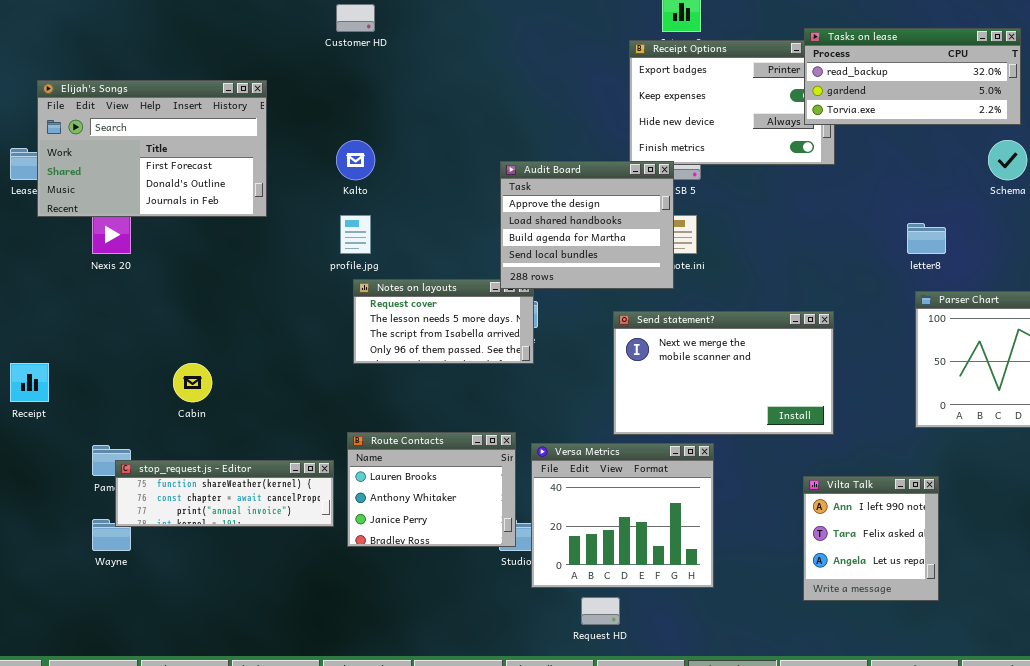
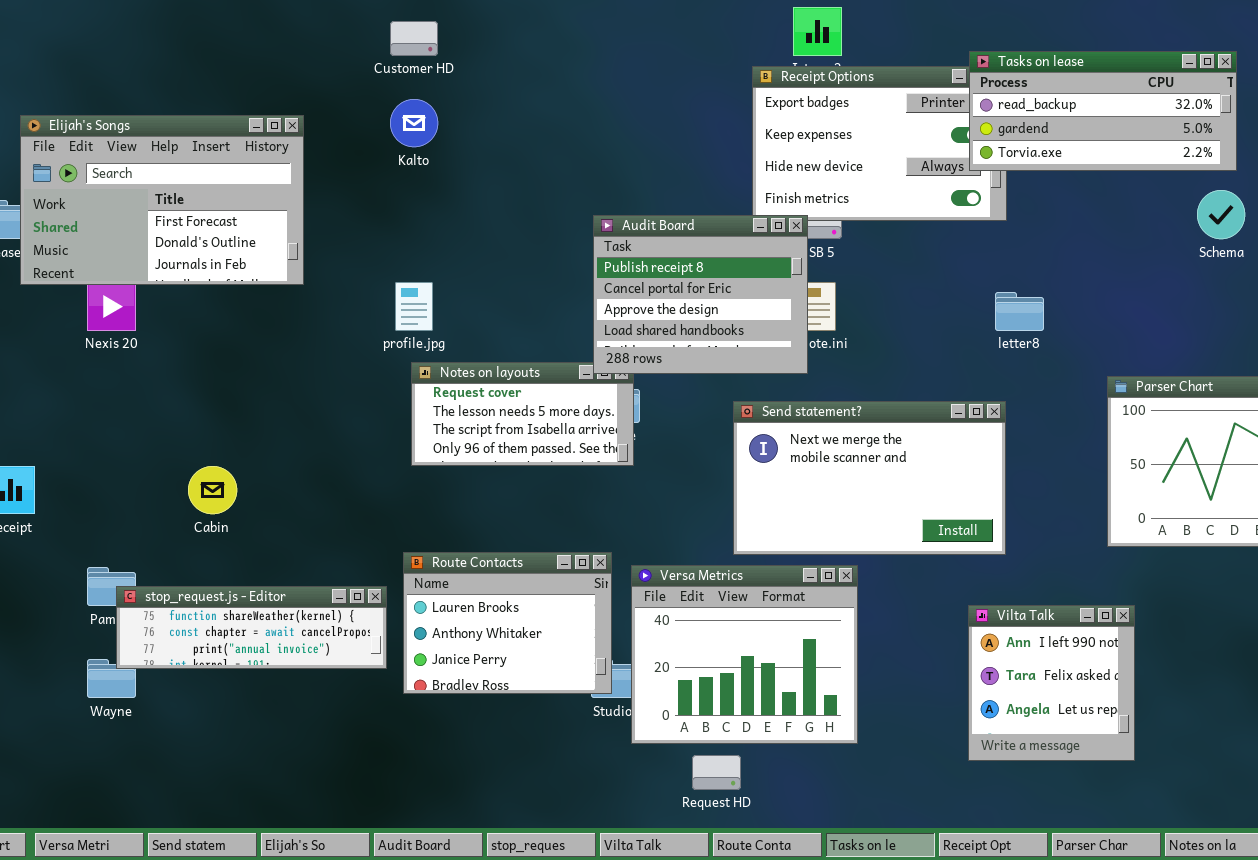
Kalto: [336,140,375,180] -> [390,99,438,147], moved
Audit Board: [500,161,674,289] -> [593,215,808,374], scrolled up 2 rows
letter8: [907,223,946,254] -> [995,292,1044,331], moved

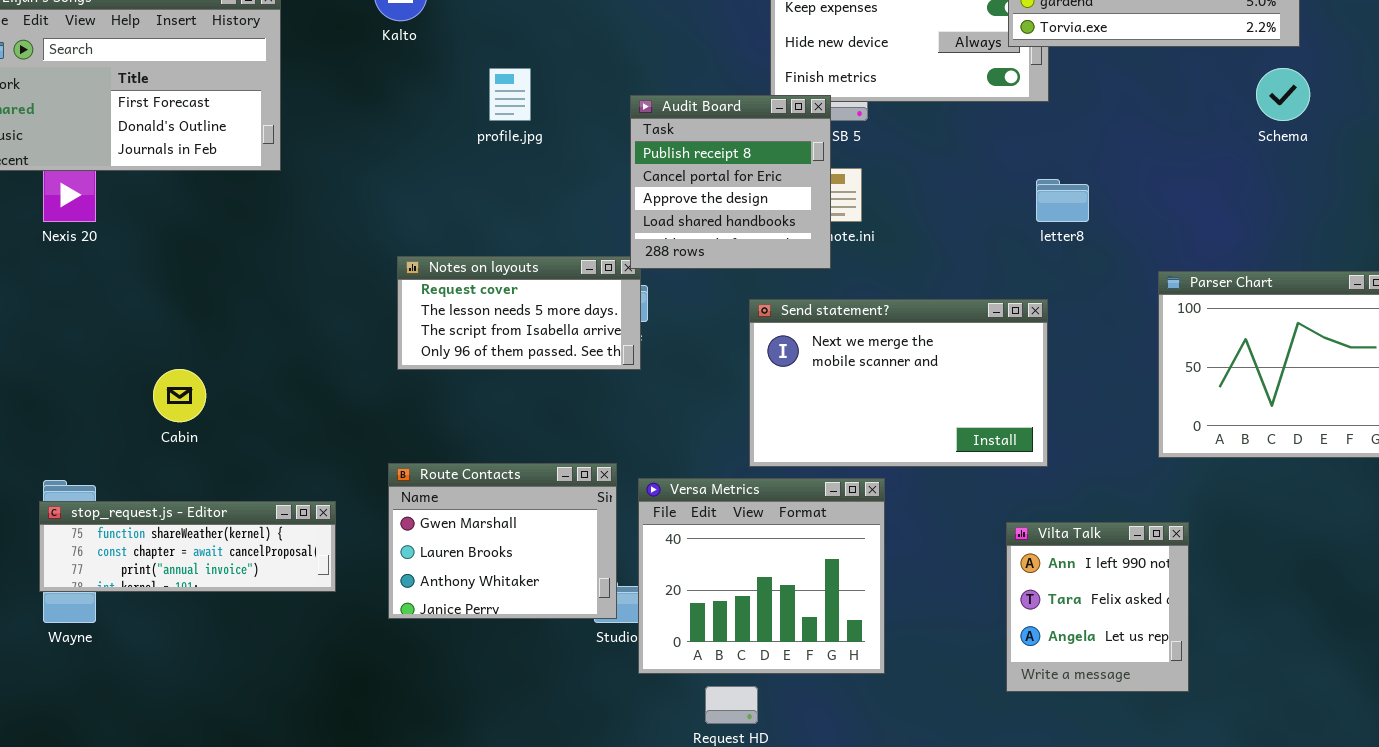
Audit Board: [593,215,808,374] -> [630,95,831,269], resized
profile.jpg: [395,282,433,331] -> [489,68,531,121], moved
Route Contacts: [403,552,612,694] -> [388,463,617,619], scrolled up 1 row
stop_request.js - Editor: [116,586,387,669] -> [39,501,336,592], moved

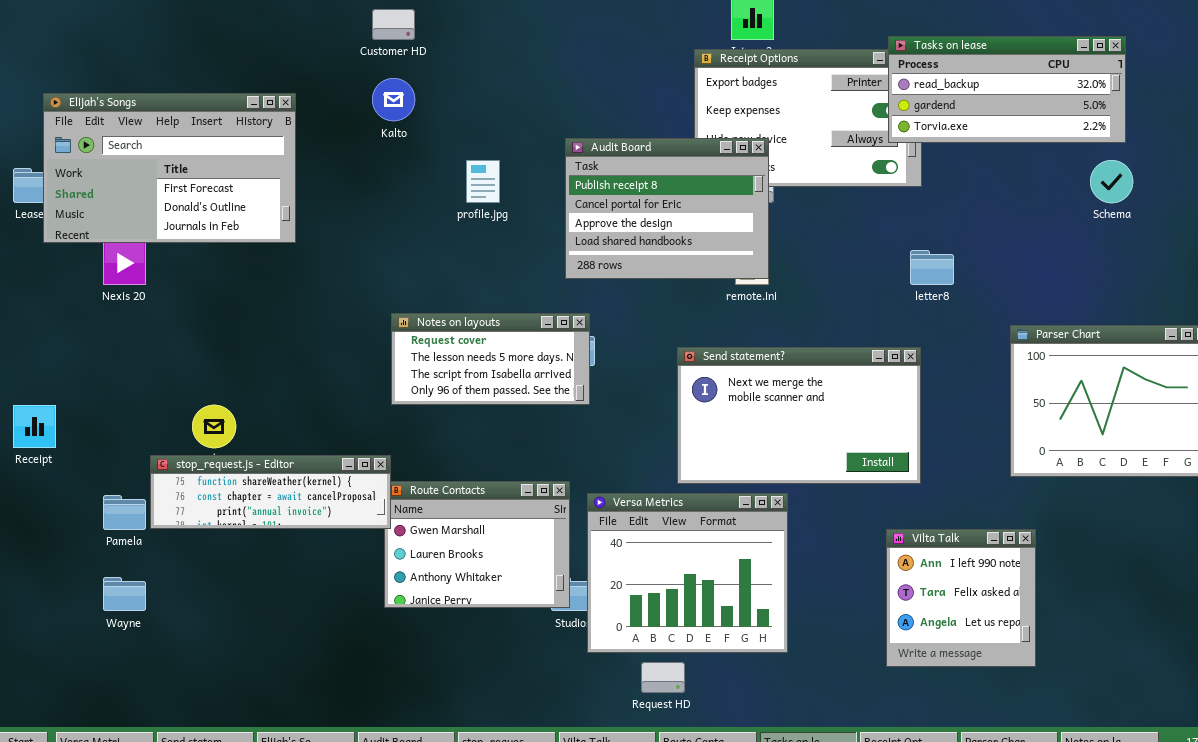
Audit Board: [630,95,831,269] -> [565,138,769,279], moved, resized
stop_request.js - Editor: [39,501,336,592] -> [150,455,391,529], moved

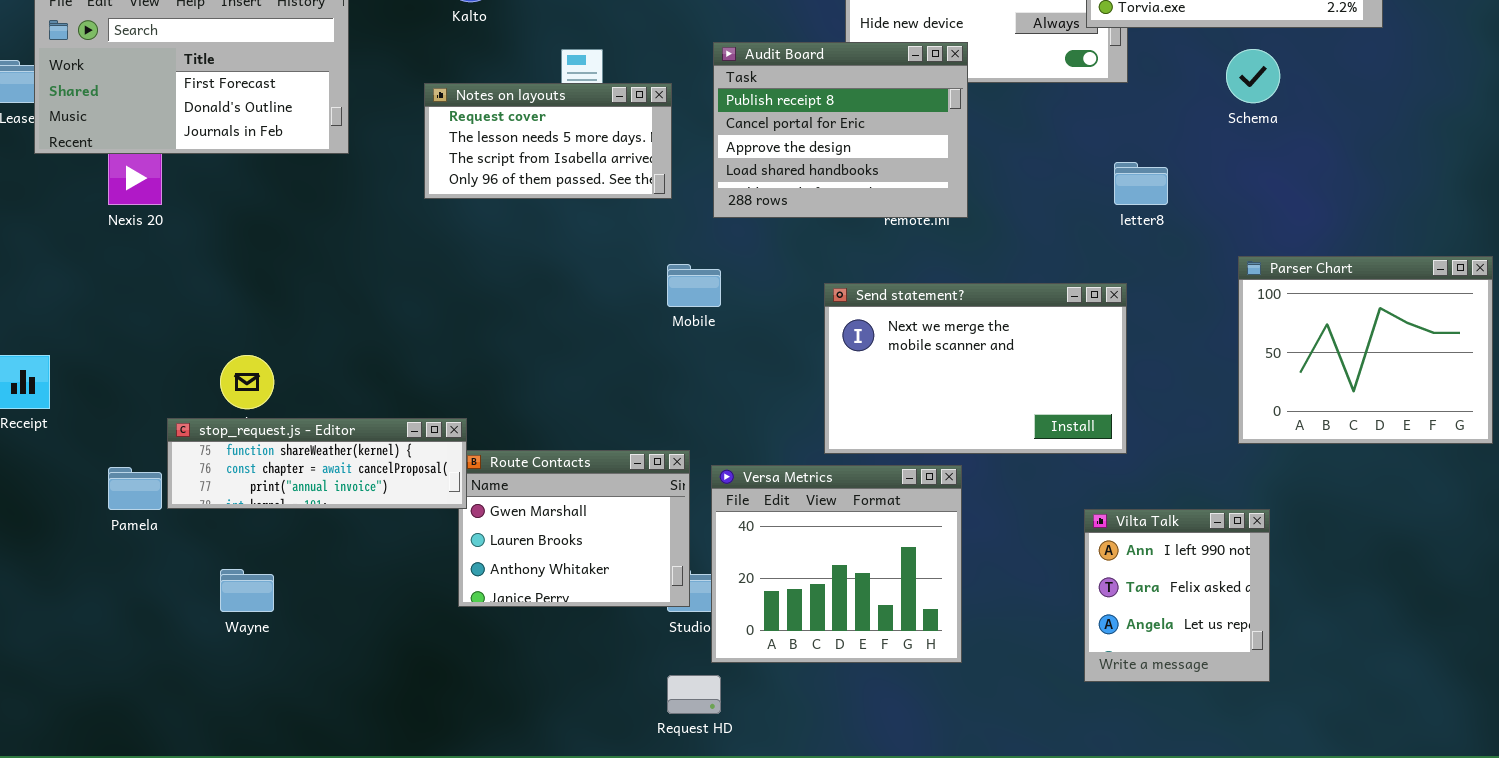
Audit Board: [565,138,769,279] -> [713,42,968,218], moved
Schema: [1090,160,1133,203] -> [1226,49,1280,103], moved
Notes on layouts: [391,313,590,405] -> [424,83,672,199], moved
Wayne: [103,577,146,611] -> [220,569,274,612], moved
Request HD: [641,662,685,693] -> [667,675,721,714], moved

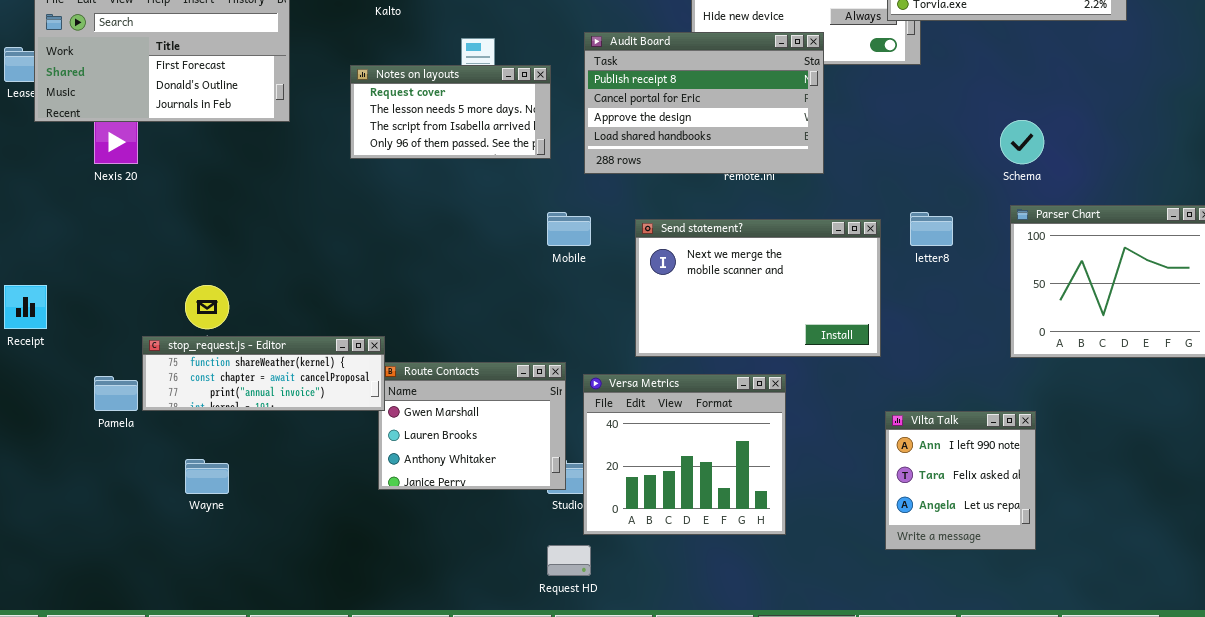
Audit Board: [713,42,968,218] -> [584,32,824,174], resized
Schema: [1226,49,1280,103] -> [1000,120,1044,164], moved
letter8: [1114,162,1168,205] -> [910,212,953,246], moved
Send statement?: [824,283,1127,454] -> [635,219,881,357], moved

